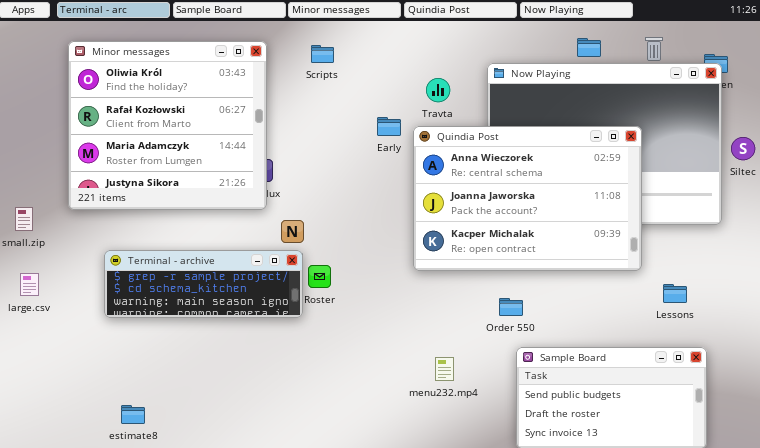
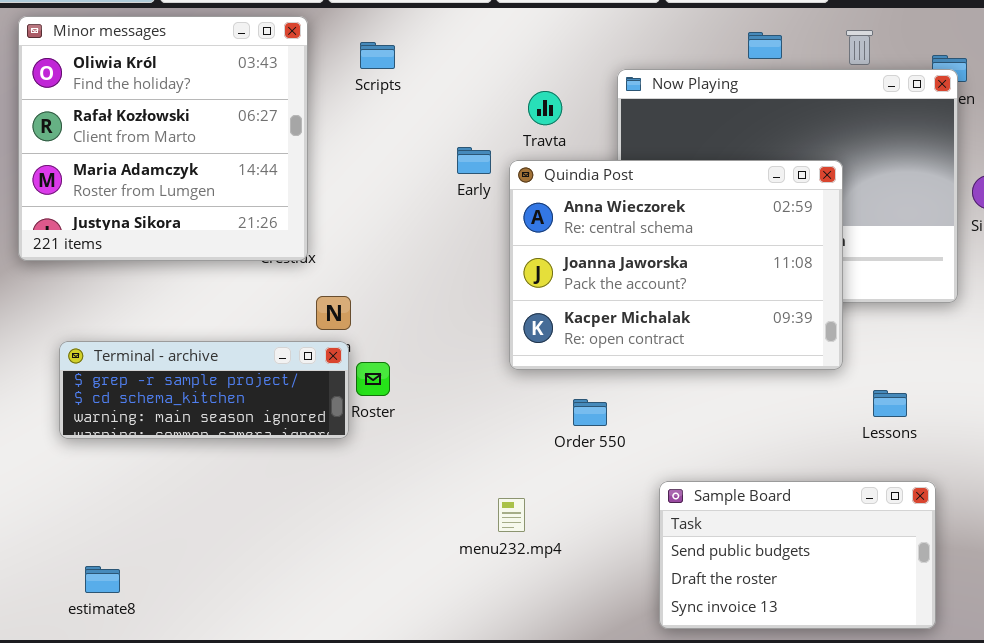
Minor messages: [68,41,267,210] -> [18,16,308,261], moved
Order 550: [499,298,523,316] -> [573,399,607,426], moved
menu232.mp4: [435,357,454,381] -> [498,498,525,532], moved

